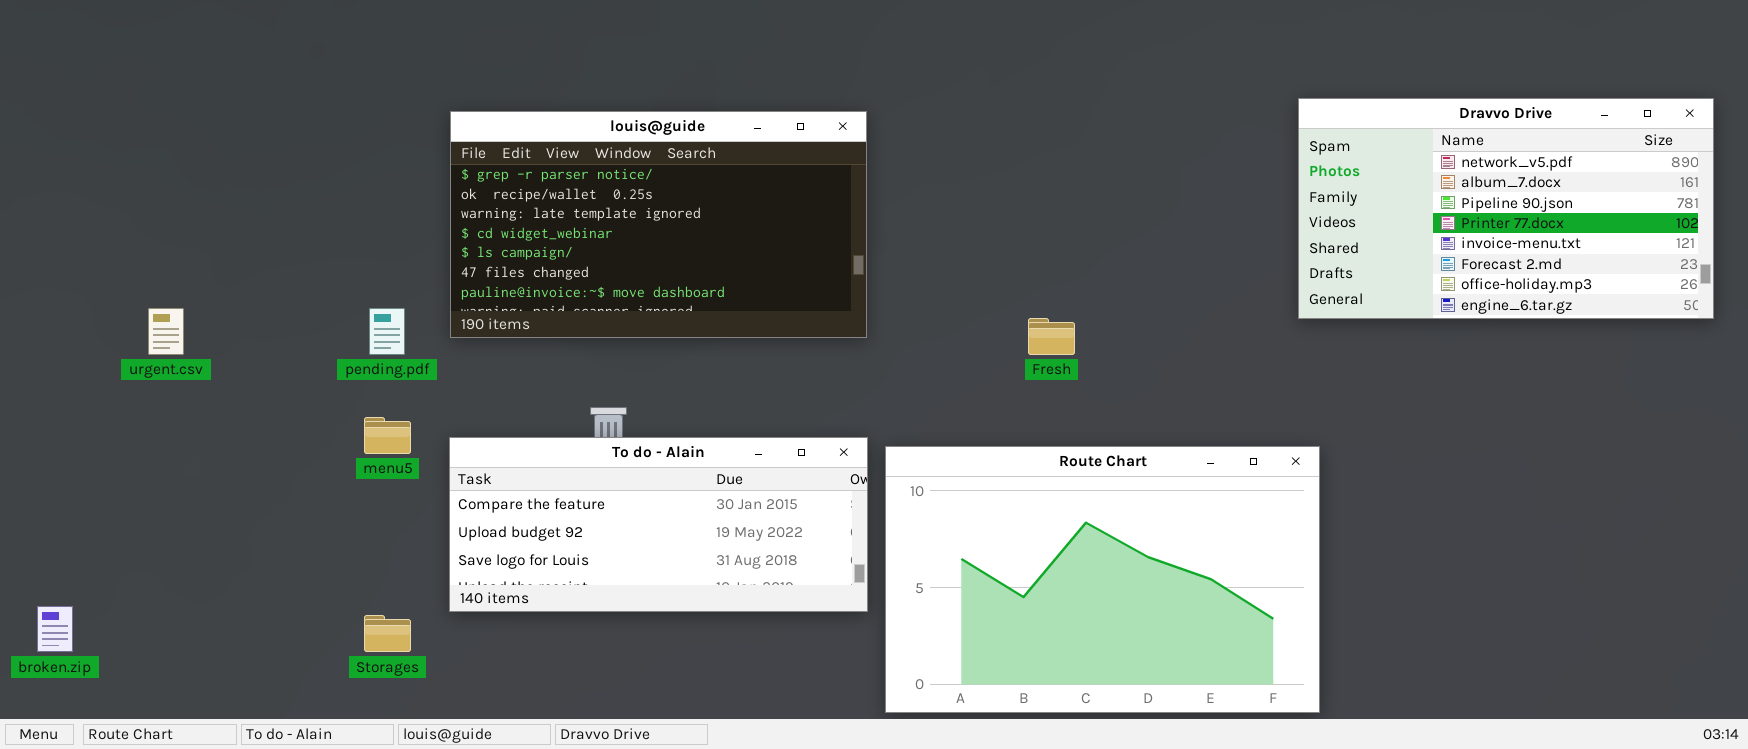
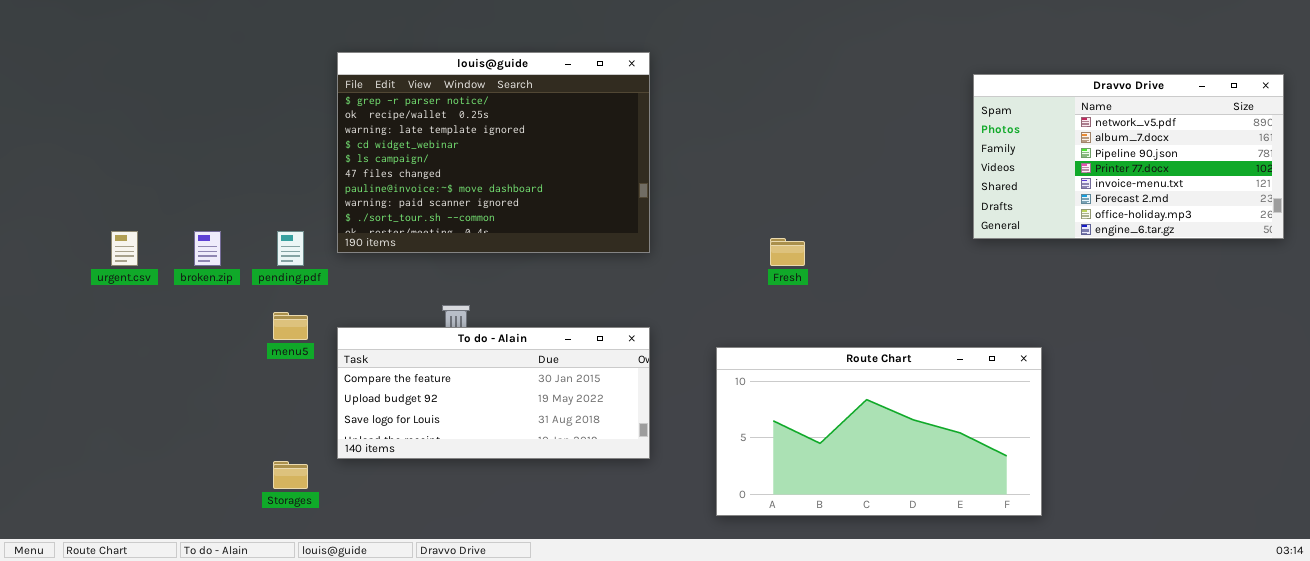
louis@guide: [450,111,867,338] -> [337,52,650,253], resized
Route Chart: [885,446,1320,713] -> [716,347,1042,516], moved, resized
broken.zip: [37,606,73,652] -> [194,231,221,266], moved

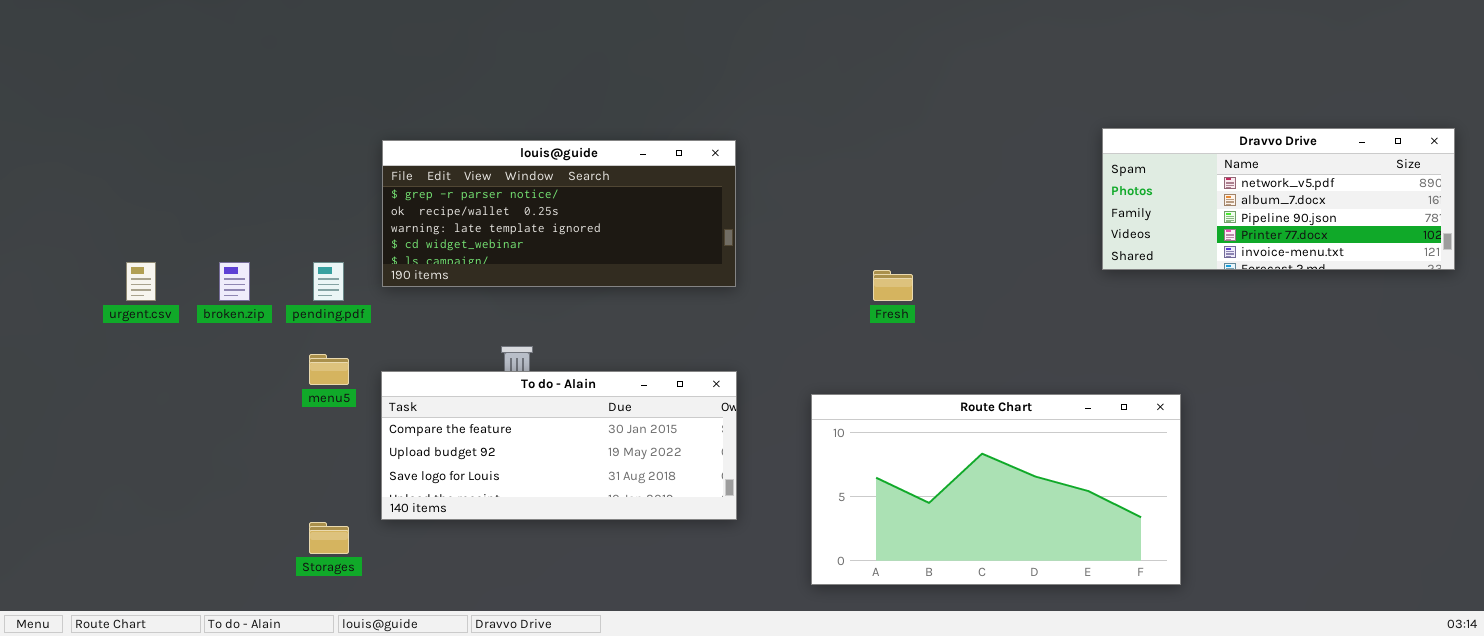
louis@guide: [337,52,650,253] -> [382,140,736,287], resized
Dravvo Drive: [973,74,1284,239] -> [1102,128,1455,270], resized

